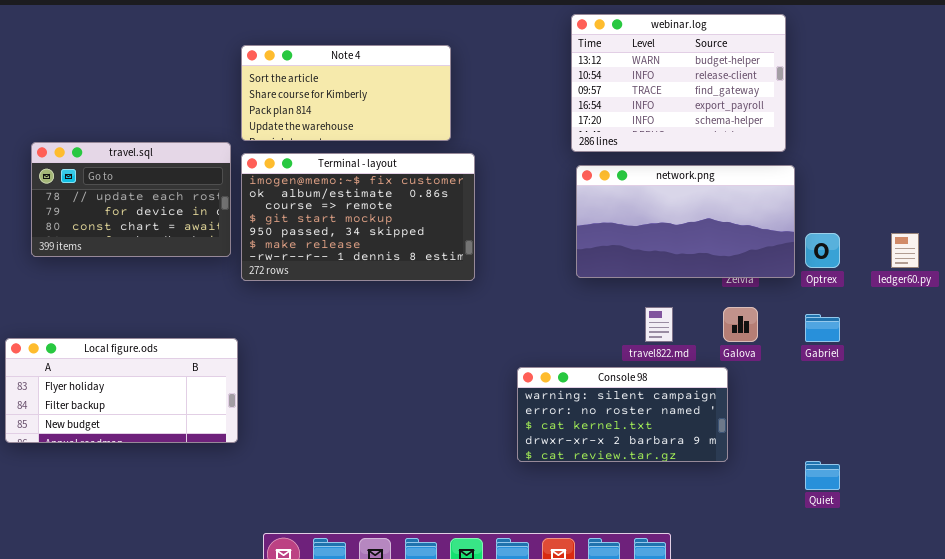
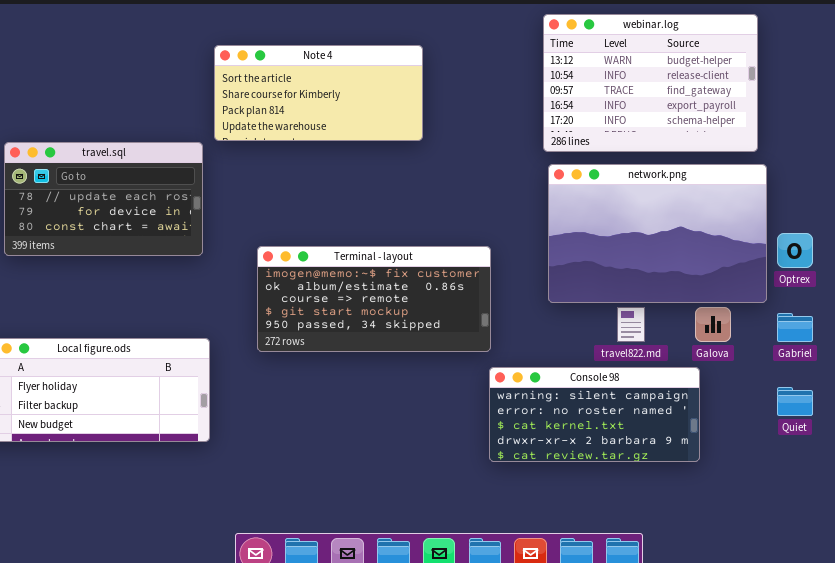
Terminal - layout: [241,153,475,281] -> [257,246,491,352], moved, resized
network.png: [576,165,795,278] -> [548,164,767,303], resized
Quiet: [805,461,840,490] -> [777,387,813,416], moved

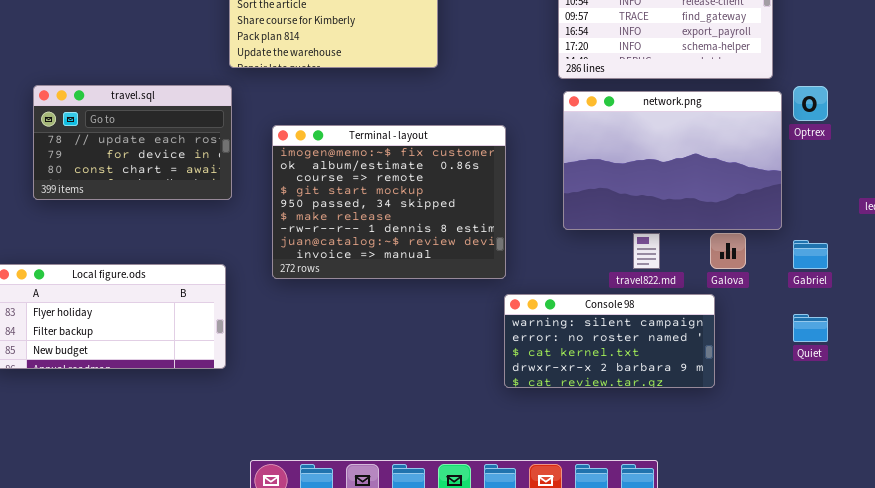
travel.sql: [4,142,203,256] -> [33,85,232,200], moved
Optrex: [777,233,813,268] -> [793,86,828,121], moved
Terminal - layout: [257,246,491,352] -> [272,125,506,279], resized

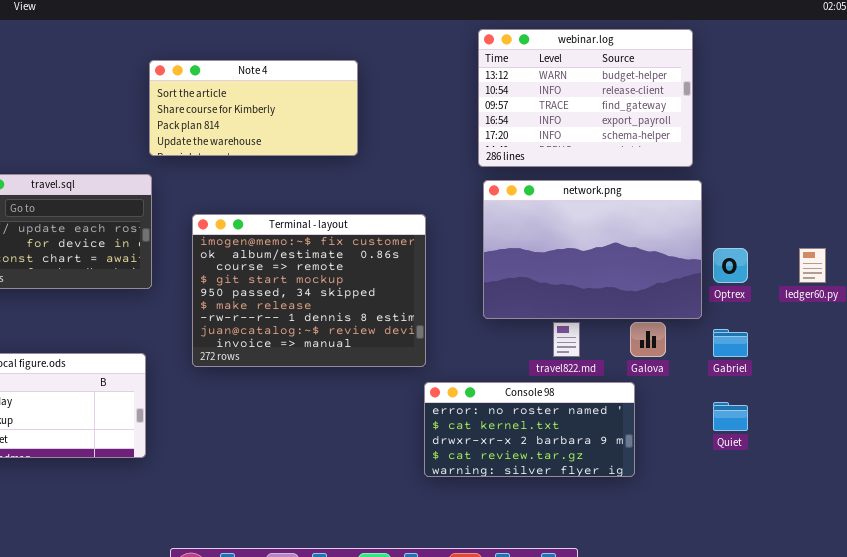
Optrex: [793,86,828,121] -> [713,248,748,283], moved
Console 98: [504,294,715,388] -> [424,382,635,477], scrolled down 1 row

